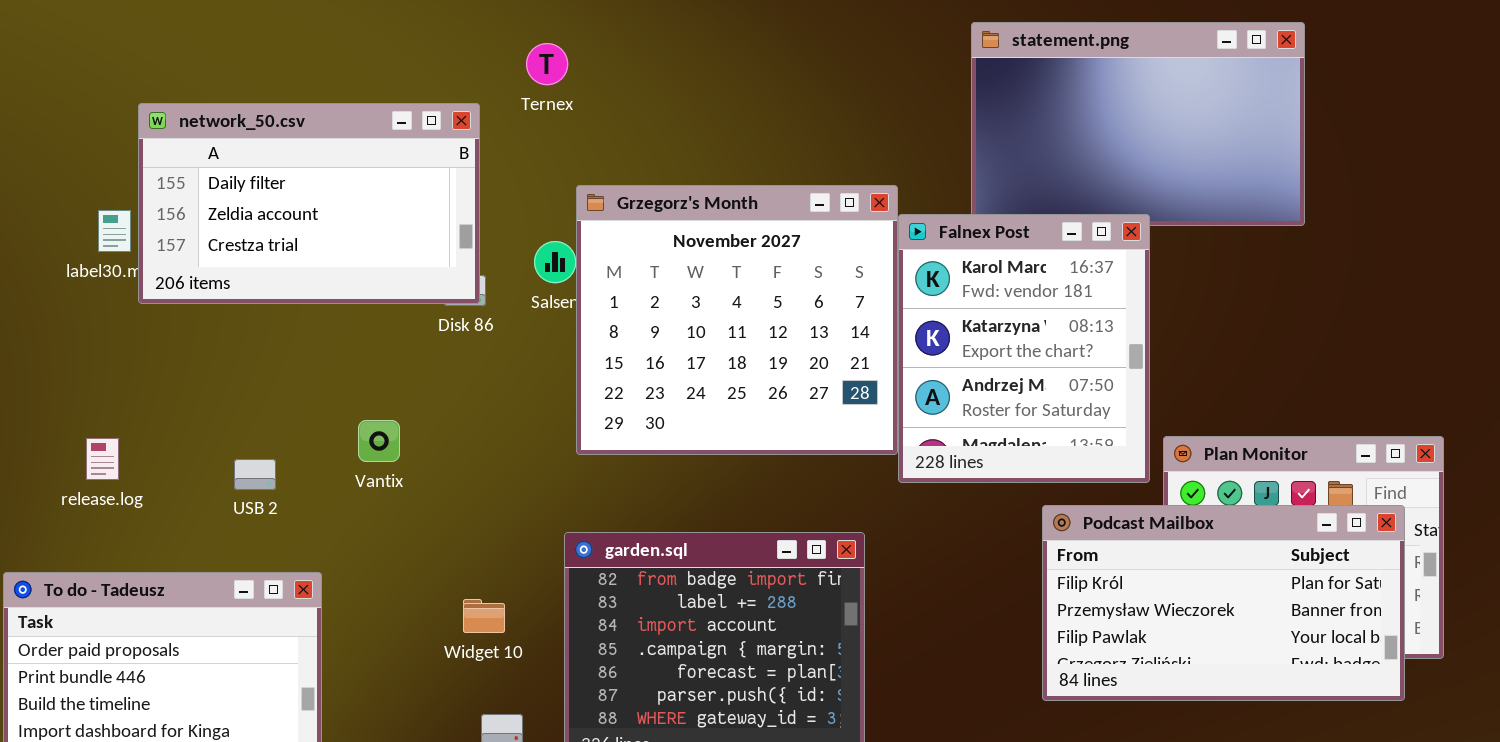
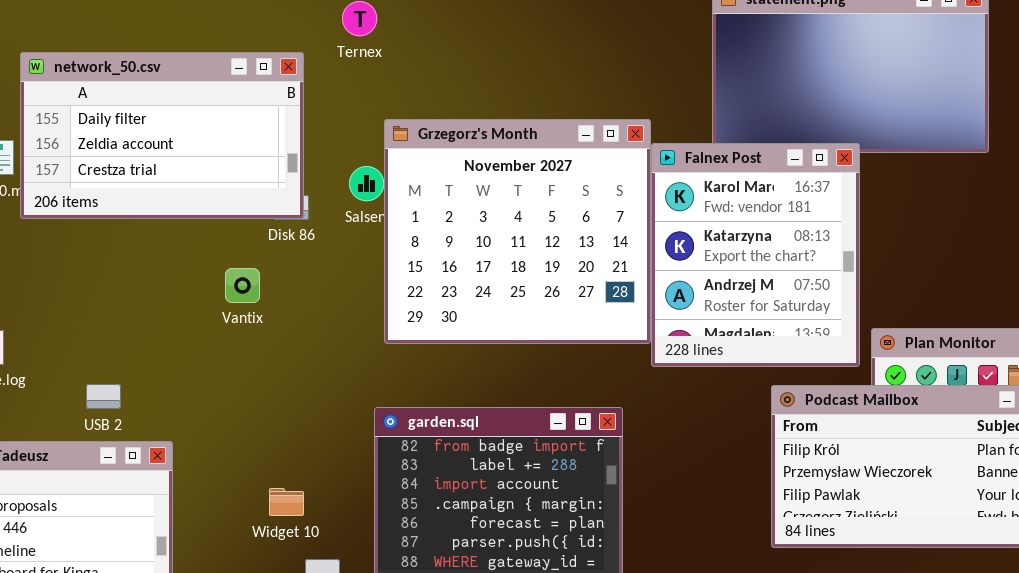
Vantix: [358,420,400,462] -> [225,268,260,303], moved
USB 2: [234,459,276,490] -> [86,384,121,409], moved
Widget 10: [463,599,505,633] -> [269,488,304,516], moved

